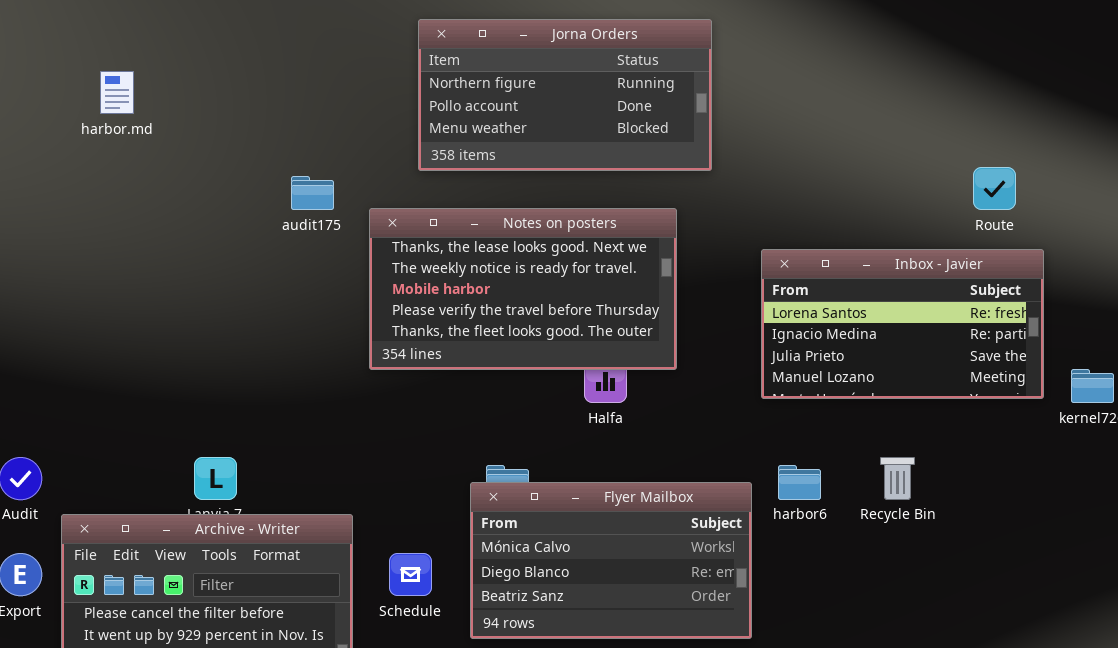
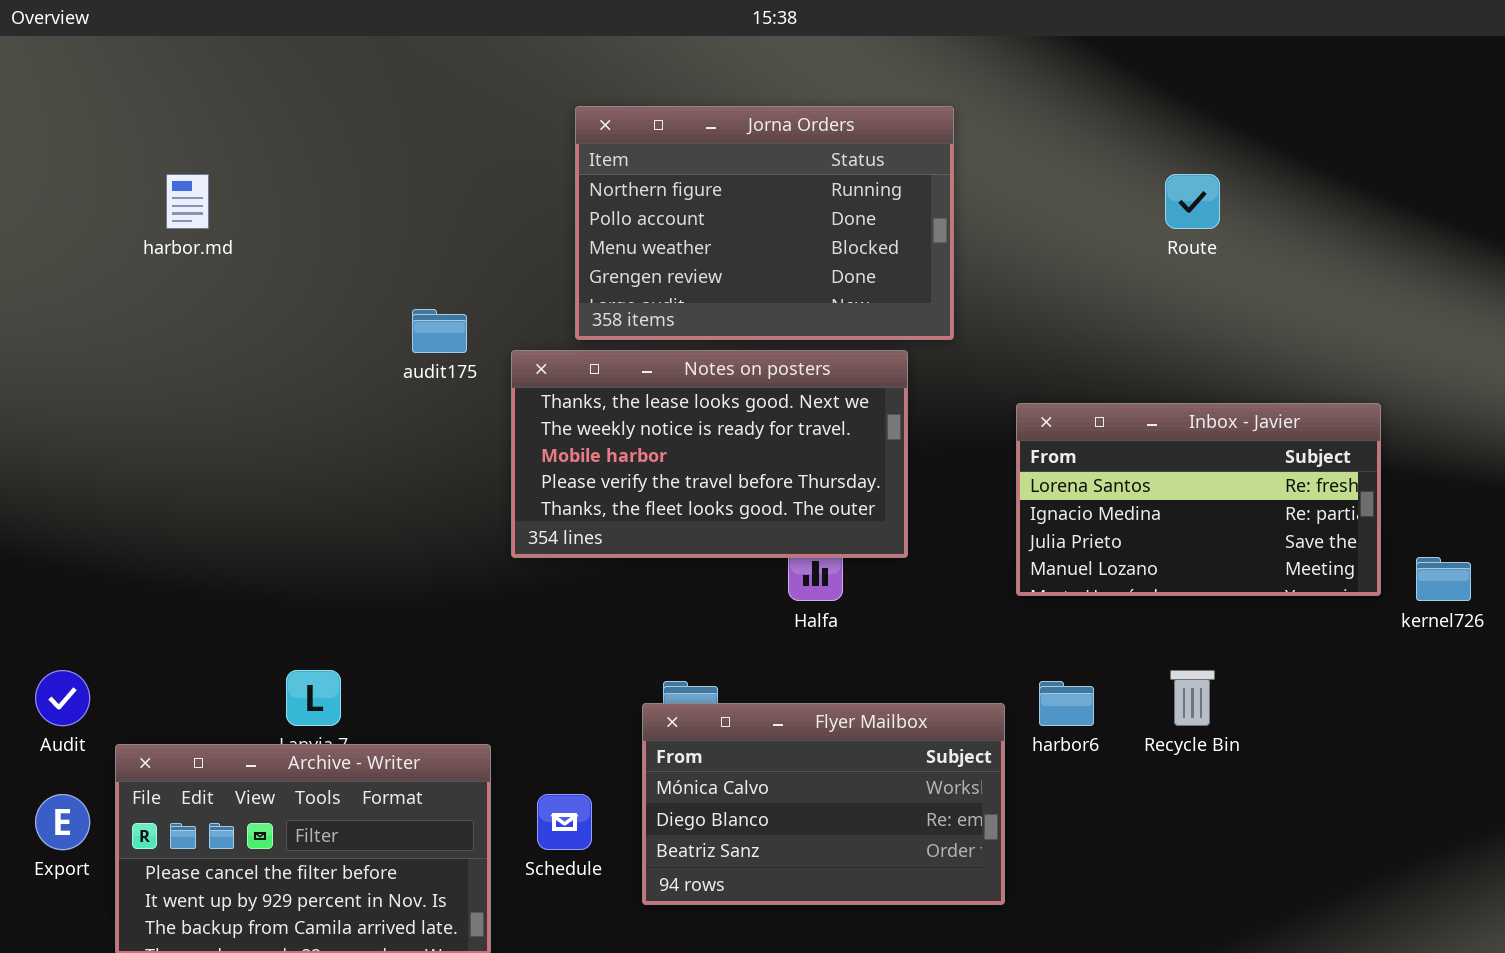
Jorna Orders: [418,19,712,171] -> [575,106,954,340], resized
Route: [973,167,1016,210] -> [1165,174,1220,229], moved

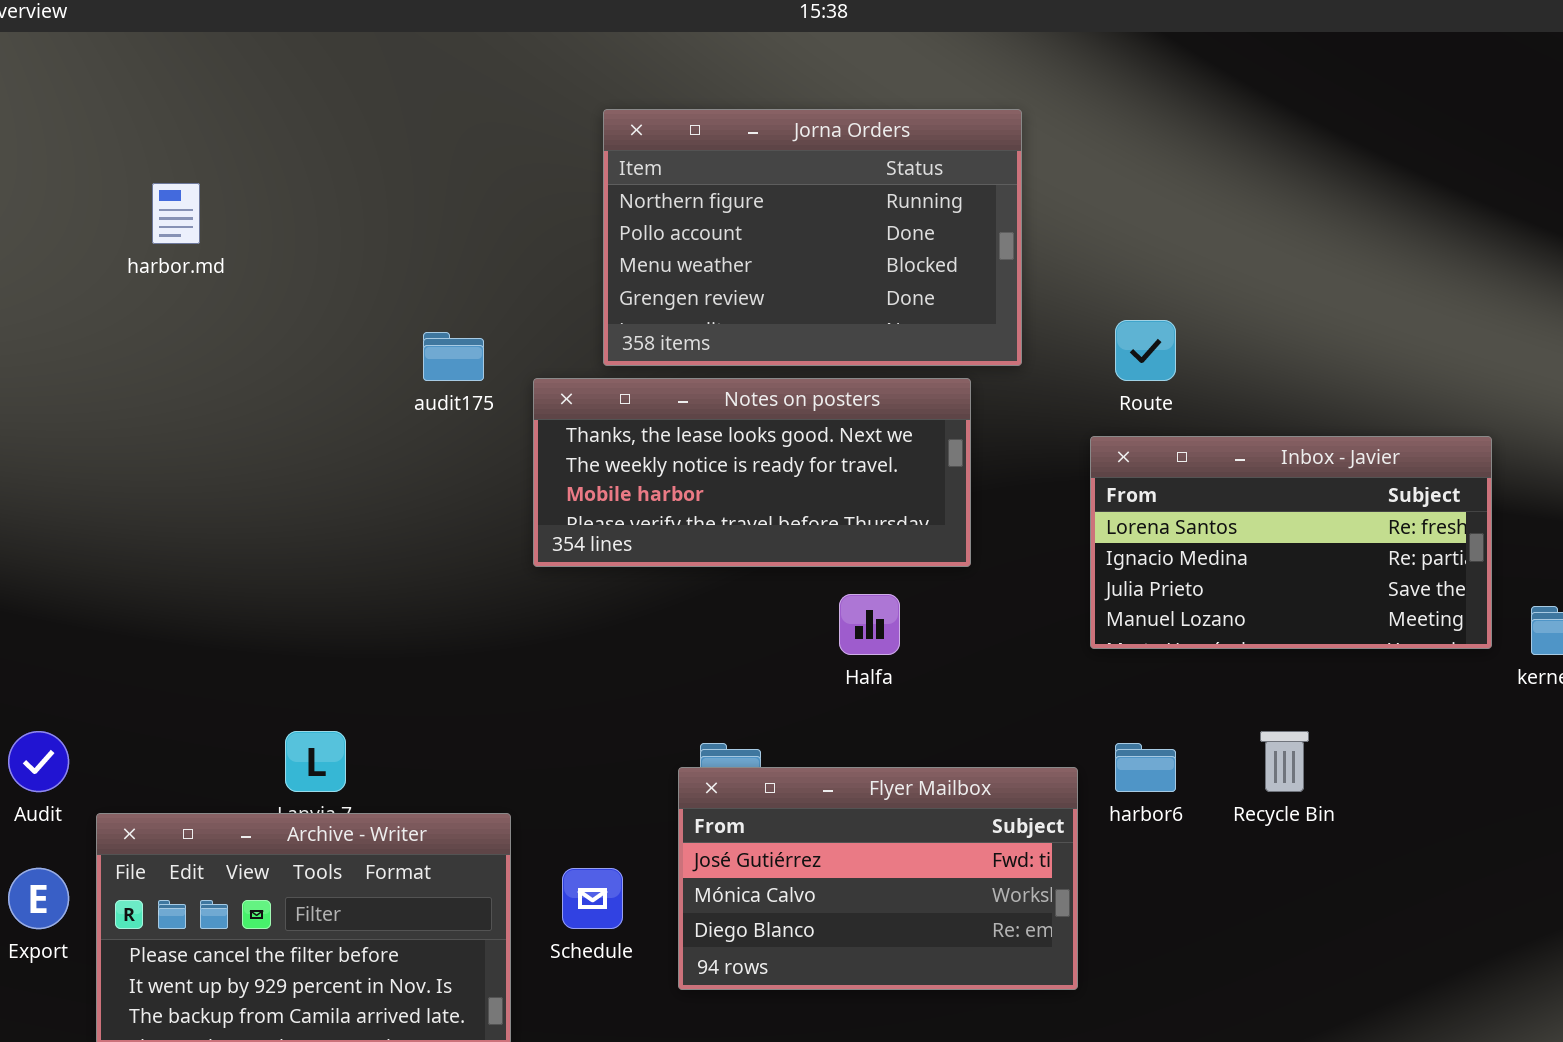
Route: [1165,174,1220,229] -> [1115,320,1176,381], moved
Notes on posters: [511,350,908,558] -> [533,378,971,567], resized
Flyer Mailbox: [642,703,1005,905] -> [678,767,1078,990], scrolled up 1 row

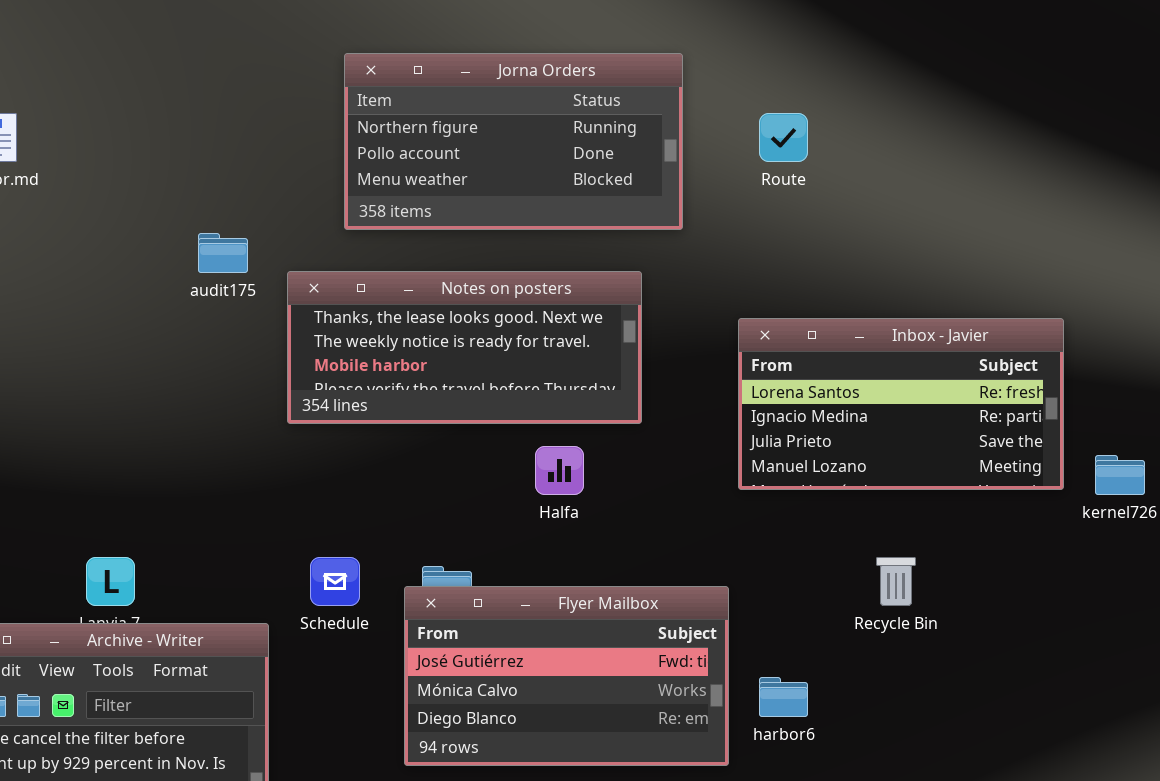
Jorna Orders: [603,109,1022,366] -> [344,53,683,230], resized
Route: [1115,320,1176,381] -> [759,113,808,162], moved
harbor6: [1115,743,1176,792] -> [759,677,808,717], moved
Schedule: [562,868,623,929] -> [310,557,360,606], moved

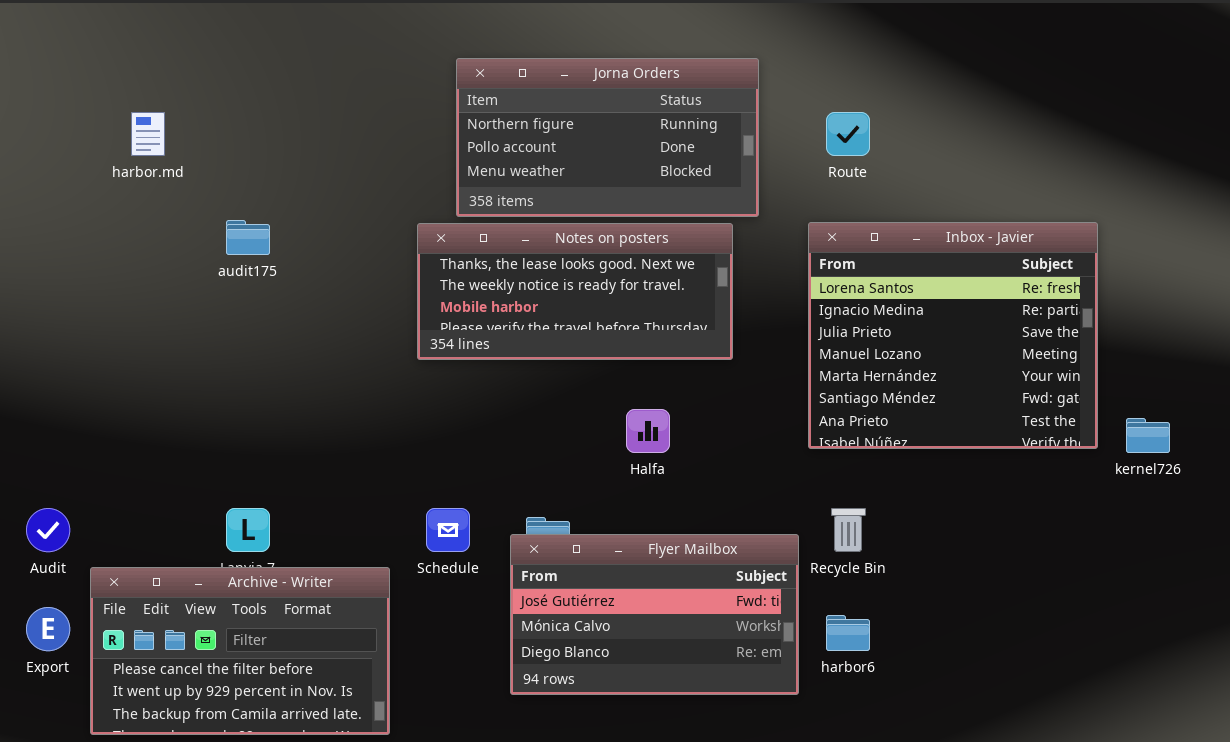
audit175: [198,233,248,273] -> [226,220,270,255], moved
Notes on posters: [287,271,642,424] -> [417,223,733,360], moved
Inbox - Javier: [738,318,1064,490] -> [808,222,1098,449], resized
Recycle Bin: [876,557,916,606] -> [831,508,866,552], moved

